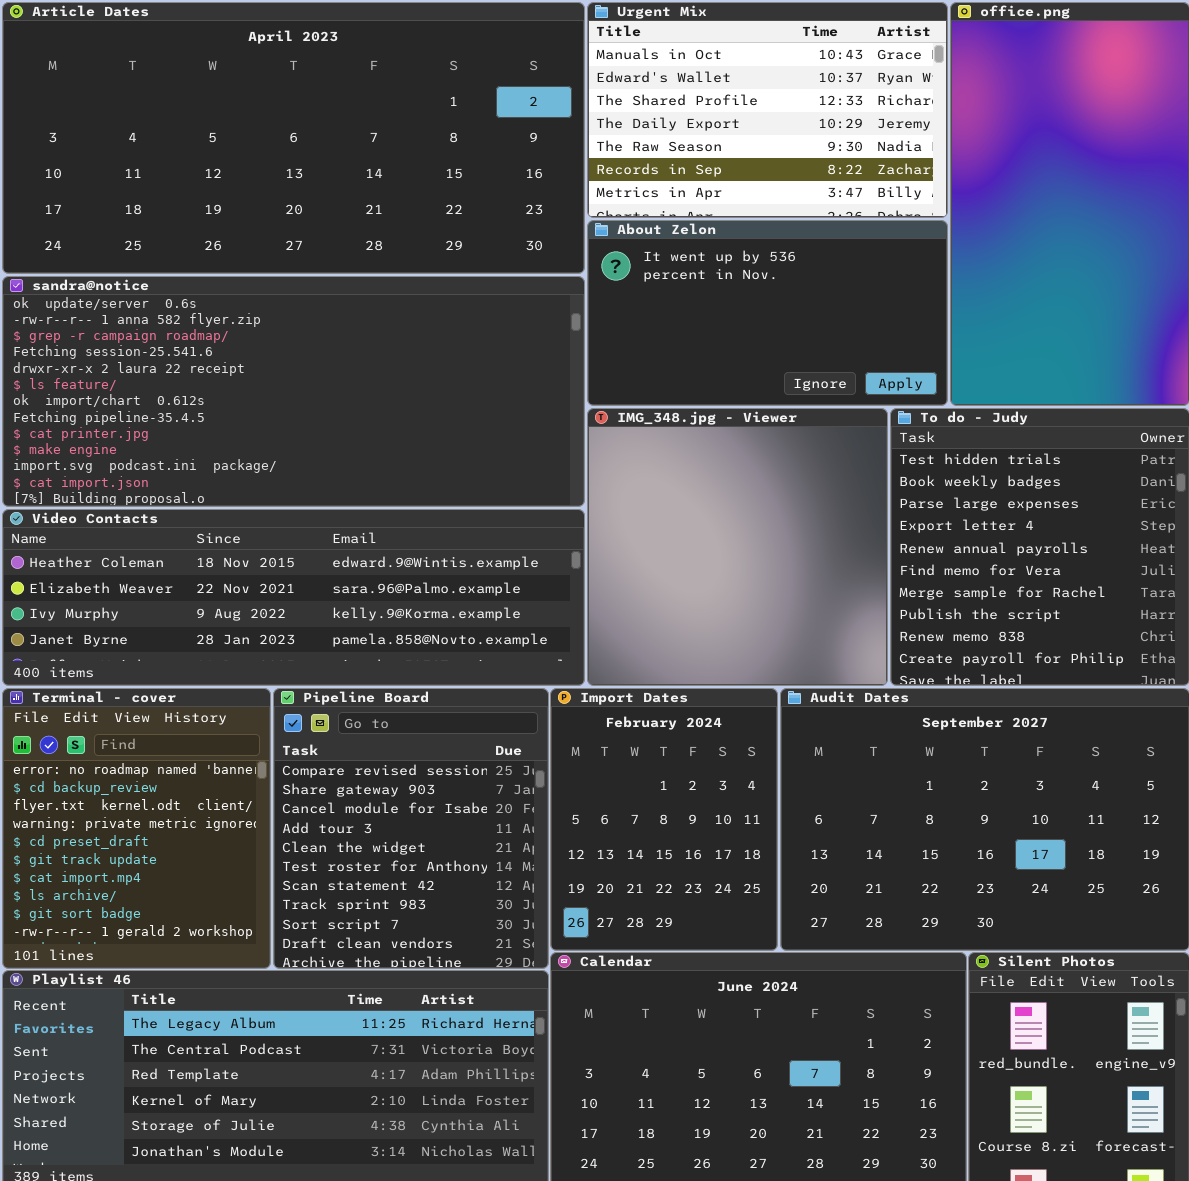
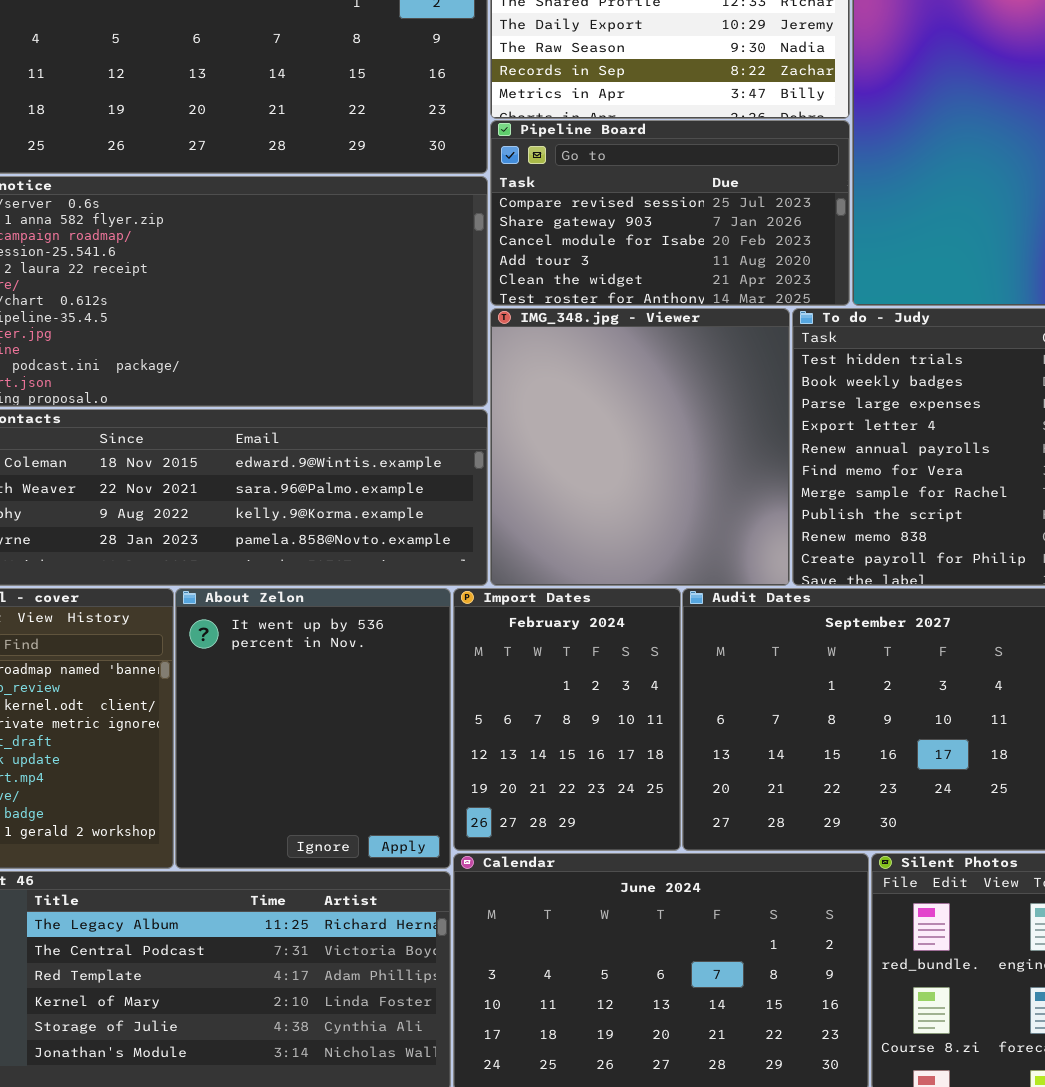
About Zelon: [587,220,948,406] -> [175,588,451,869], moved, resized
Pipeline Board: [273,688,549,969] -> [490,120,850,306], moved, resized

